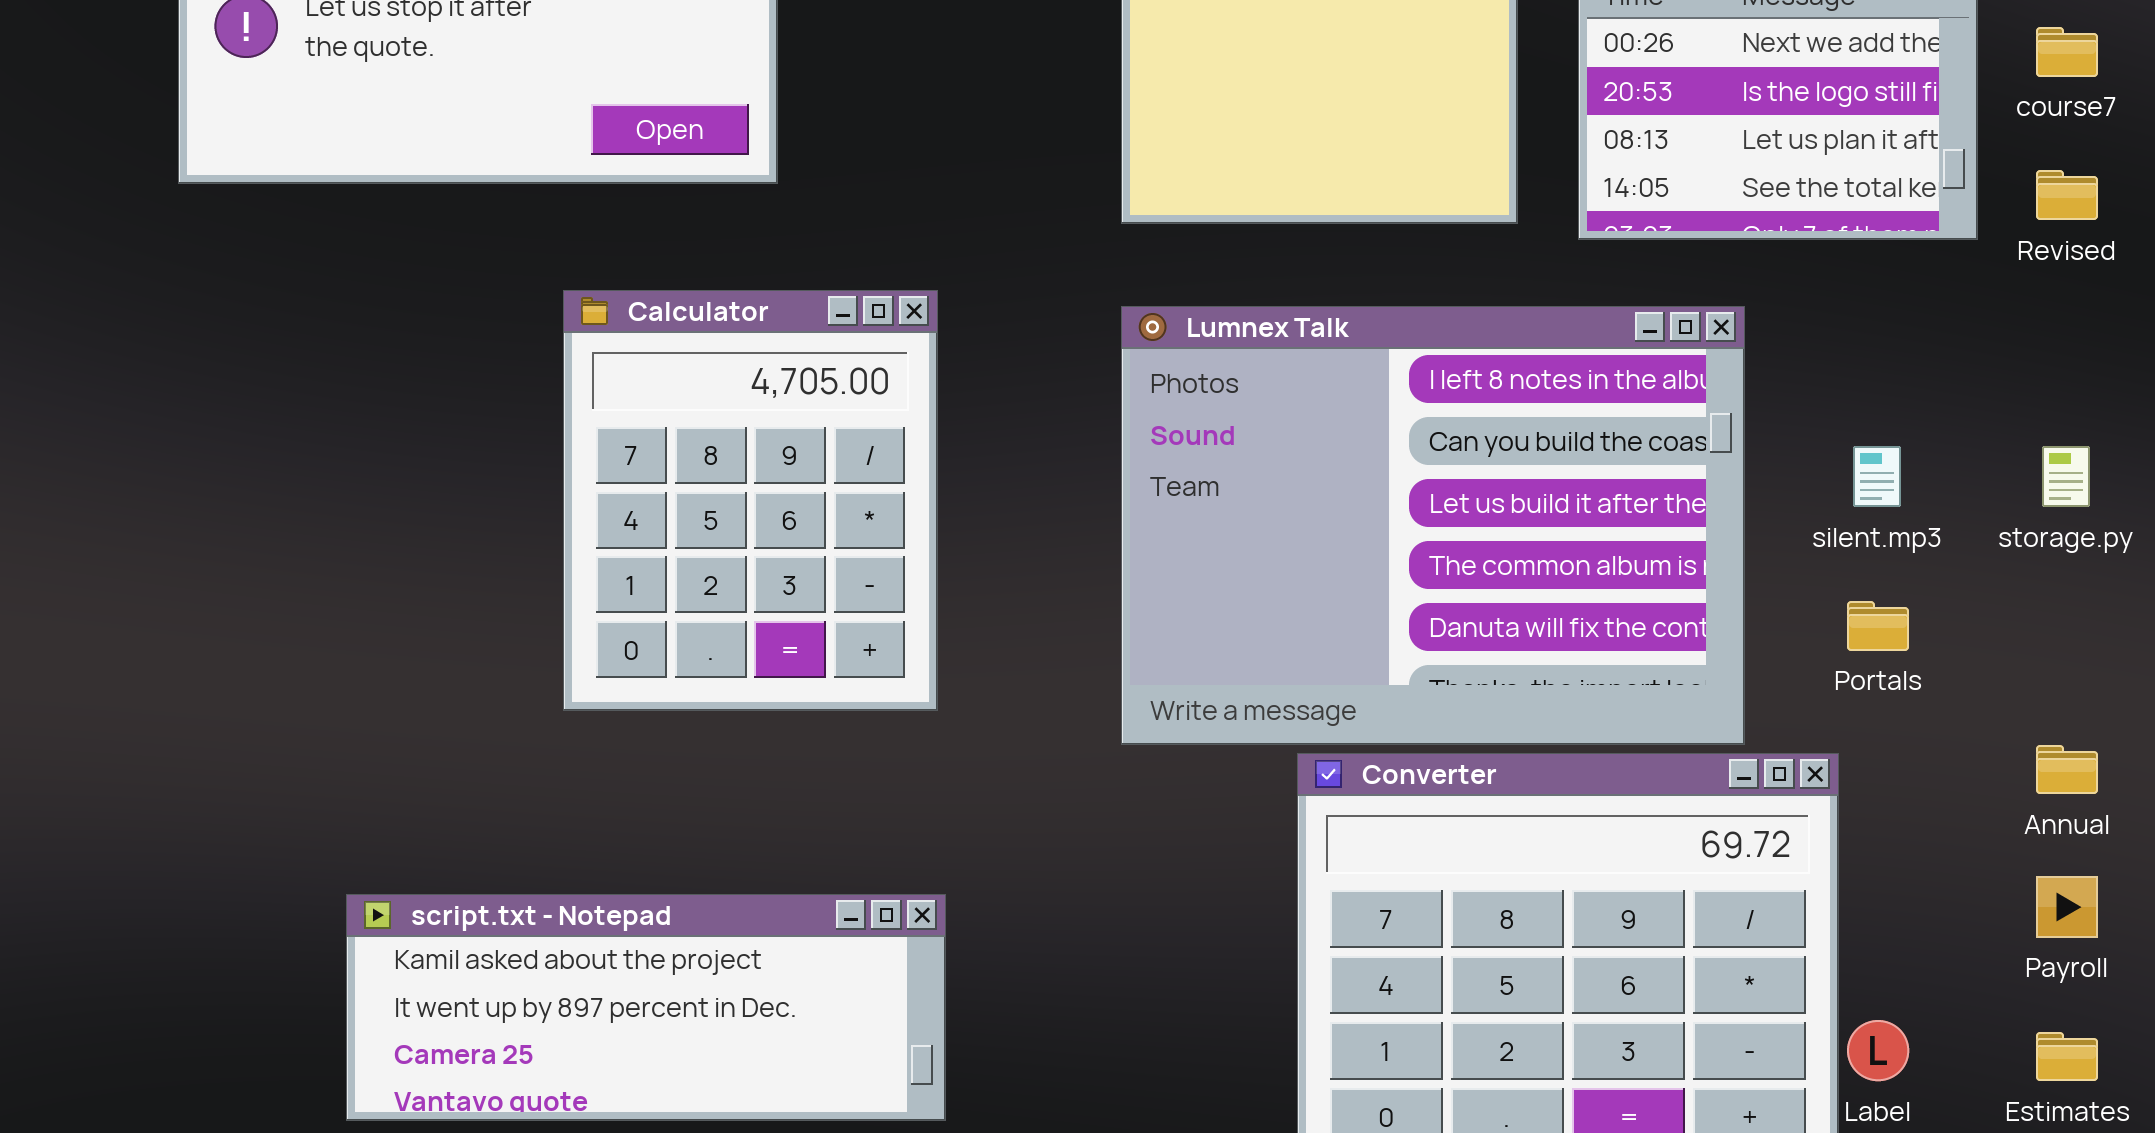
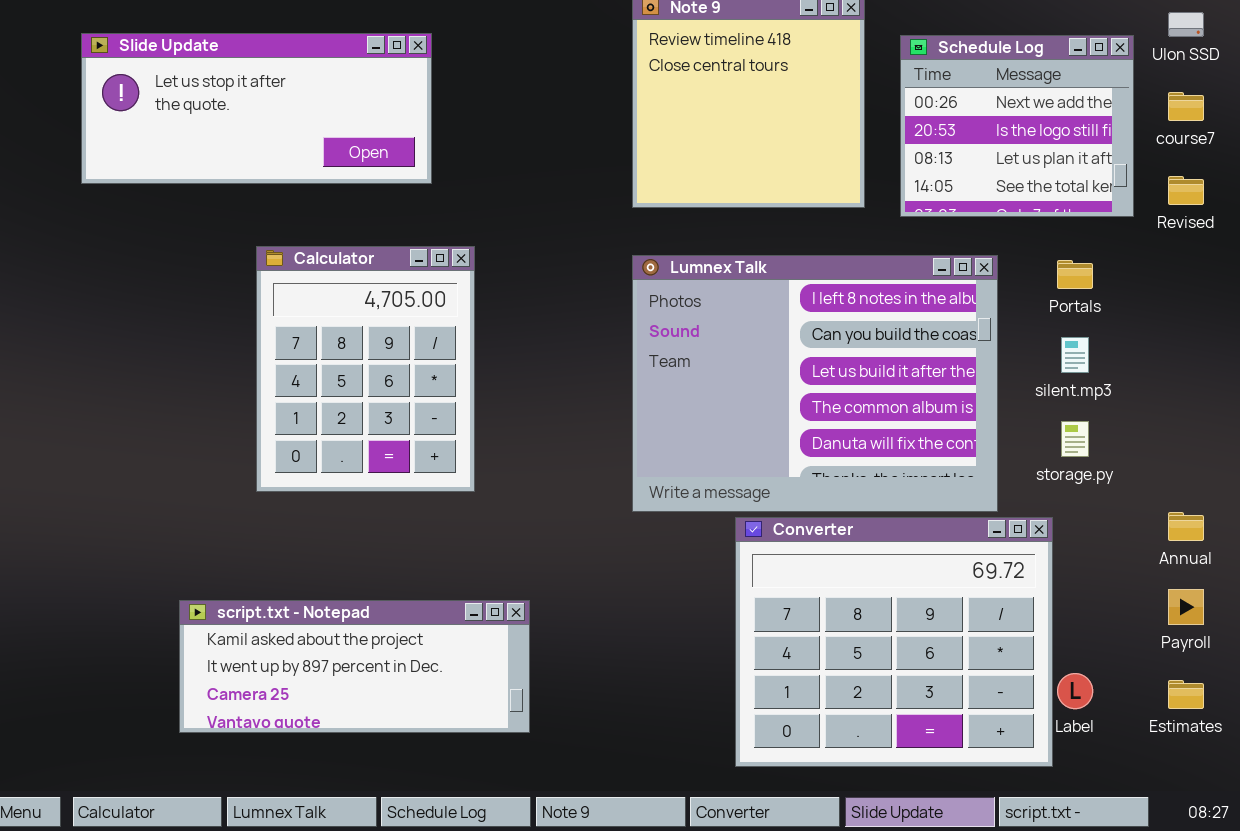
Calculator: [563,290,938,711] -> [256,246,475,492], moved
storage.py: [2042,446,2090,507] -> [1061,421,1089,457], moved
Portals: [1847,601,1909,651] -> [1057,260,1093,289], moved

